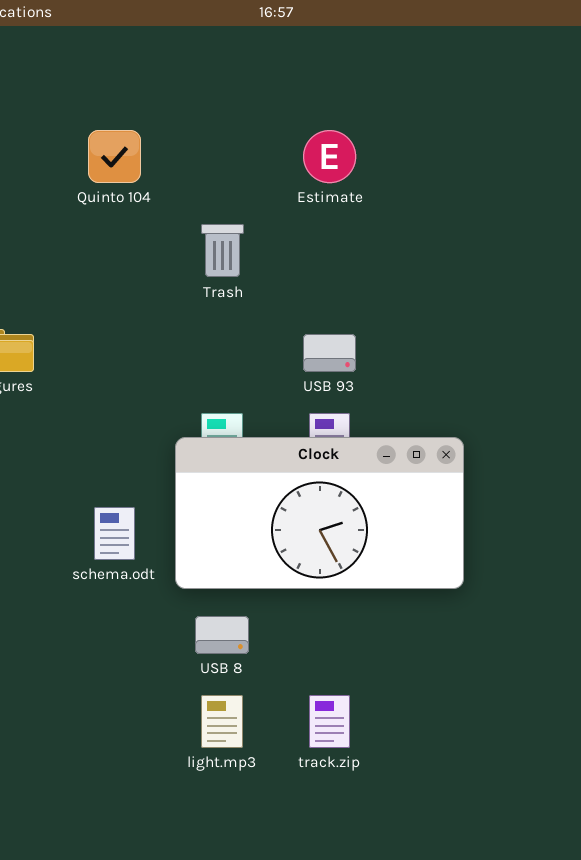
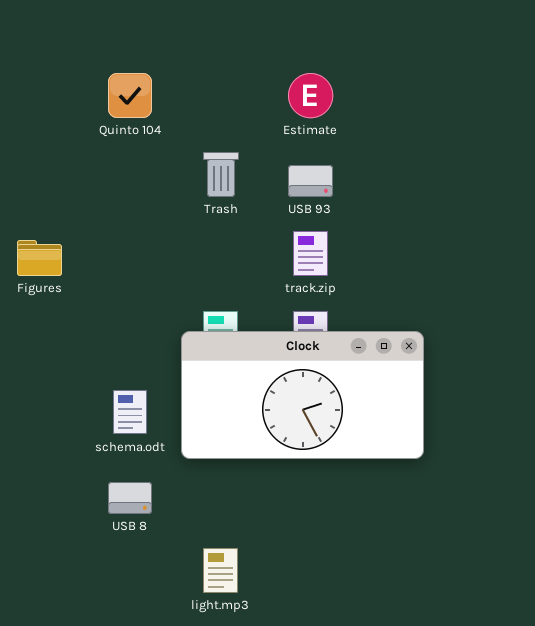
USB 93: [303,334,356,372] -> [288,165,333,197], moved
USB 8: [195,616,249,654] -> [108,482,152,514], moved
track.zip: [309,695,350,748] -> [293,231,328,276], moved

